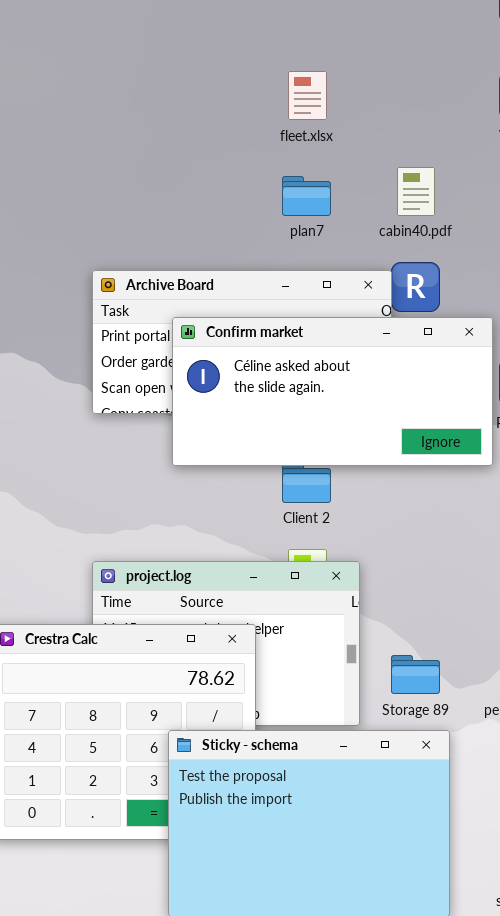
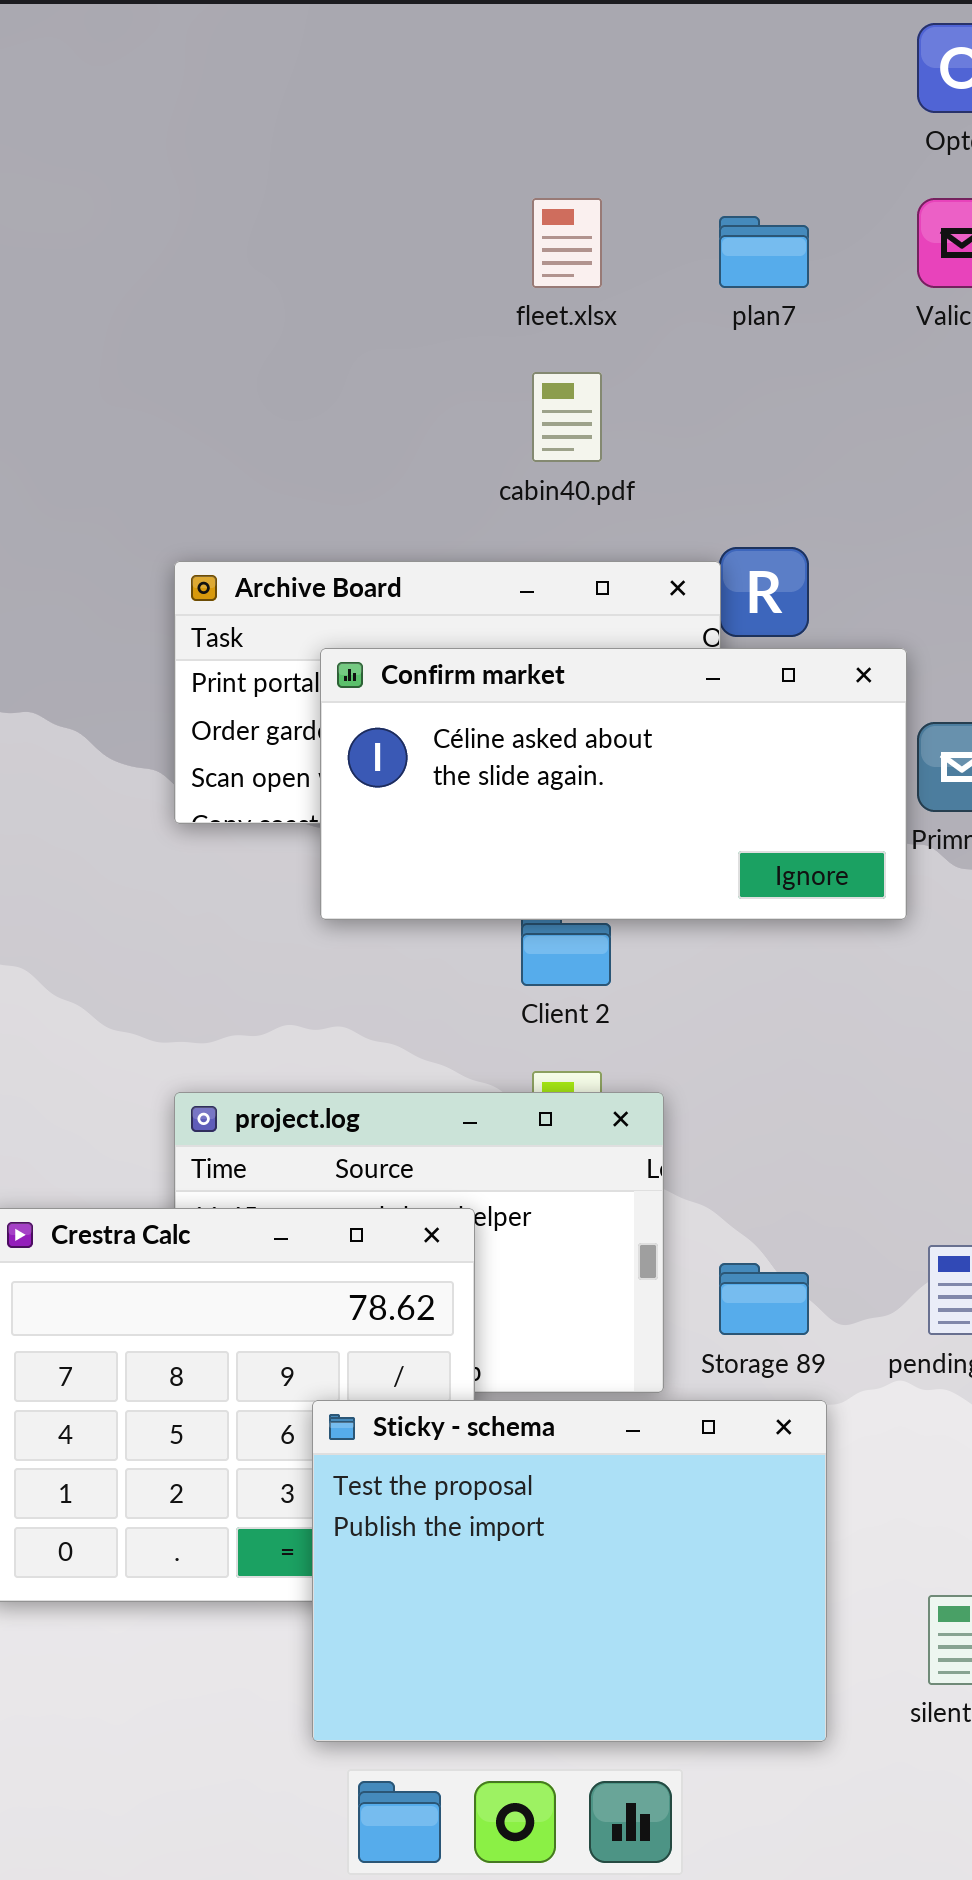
cabin40.pdf: [397,167,435,216] -> [532,372,602,462], moved
plan7: [282,176,331,216] -> [719,216,809,288], moved

